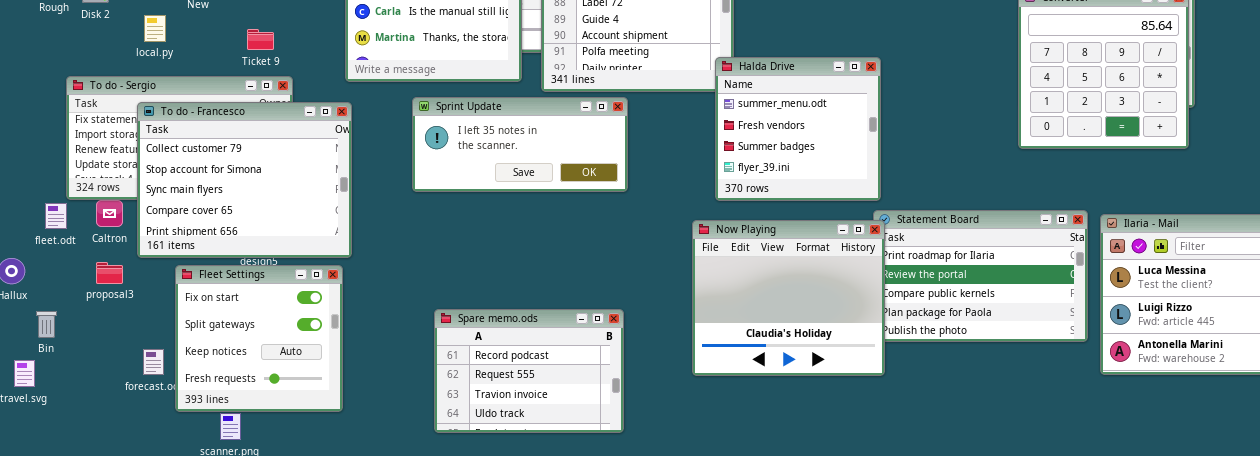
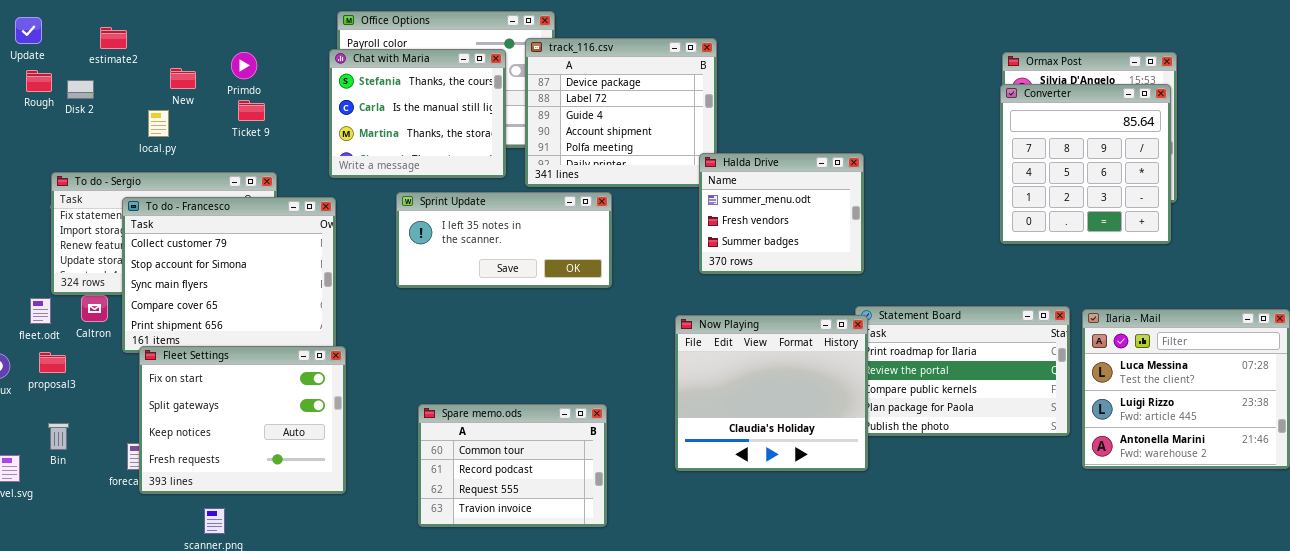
local.py: [144,15,166,42] -> [148,110,169,137], moved
Ticket 9: [247,29,274,50] -> [238,100,265,121], moved
Halda Drive: [715,57,881,201] -> [699,153,864,274], resized
proposal3: [96,262,123,284] -> [39,352,66,373], moved
Fleet Settings: [175,265,343,412] -> [139,346,346,494], moved, resized
Spare memo.ods: [434,309,624,433] -> [418,404,607,527], scrolled up 1 row
Bin: [36,311,57,338] -> [48,423,69,450], moved

